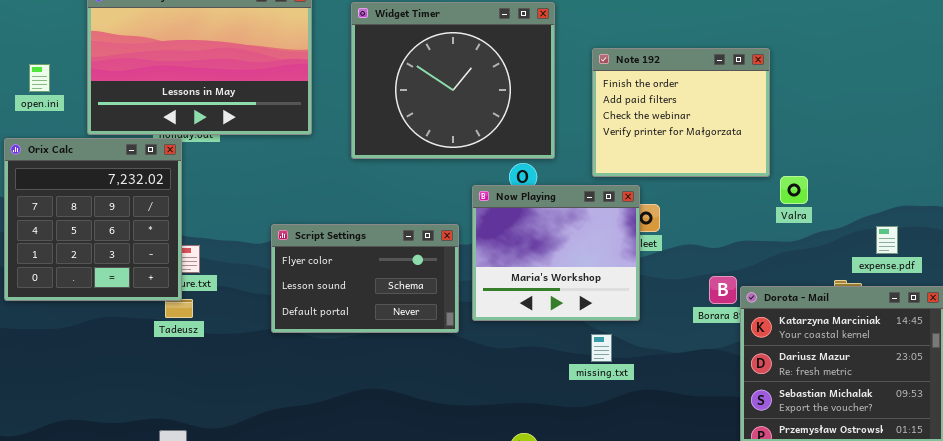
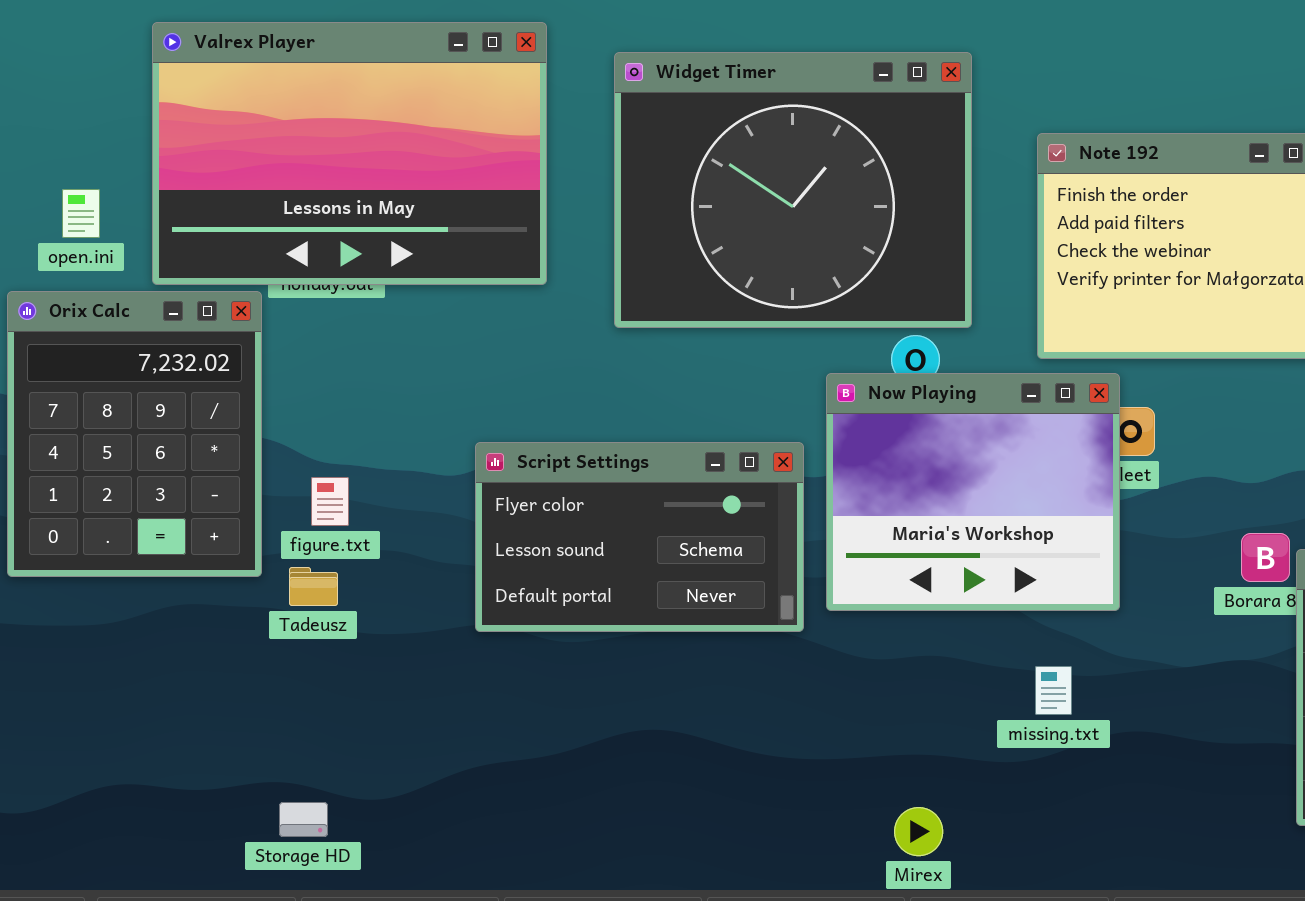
open.ini: [29,64,50,92] -> [62,189,100,238], moved
Orix Calc: [4,138,182,301] -> [7,291,262,577], resized
missing.txt: [591,334,612,362] -> [1035,666,1072,715], moved

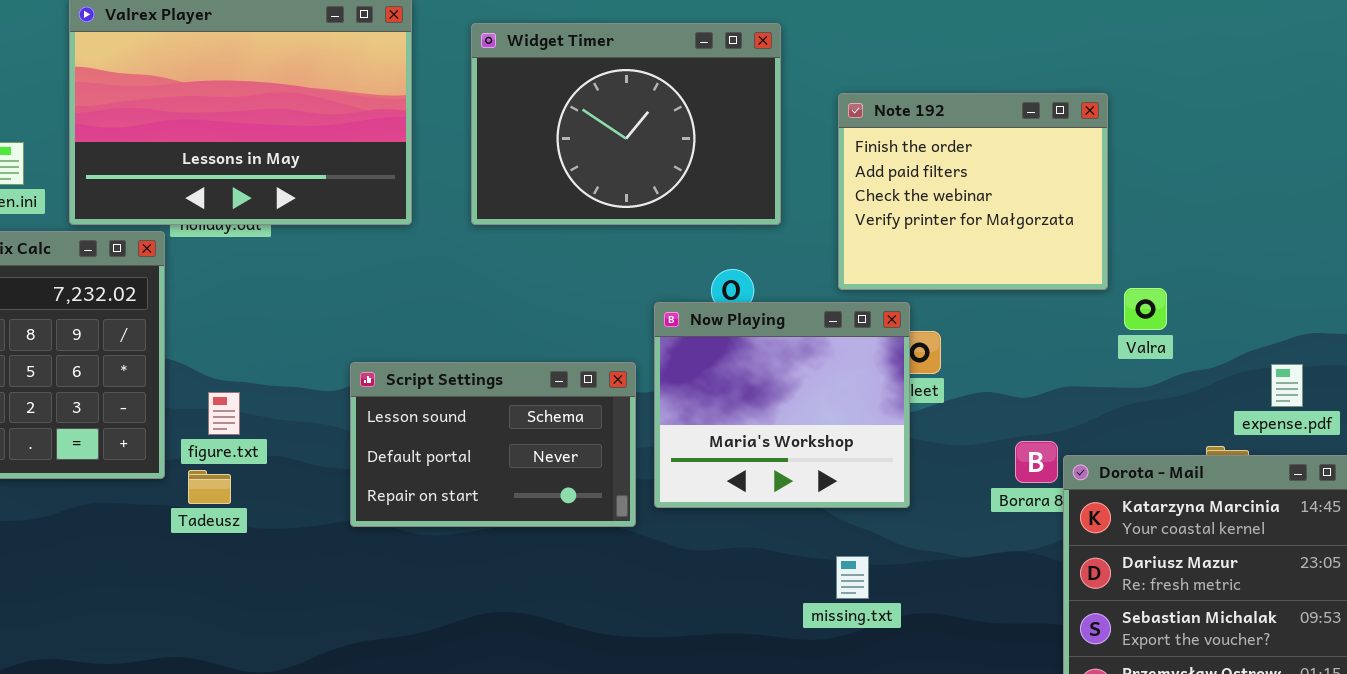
Widget Timer: [614,52,972,328] -> [471,23,781,225], resized
Script Settings: [475,442,804,632] -> [350,362,636,527], scrolled down 1 row

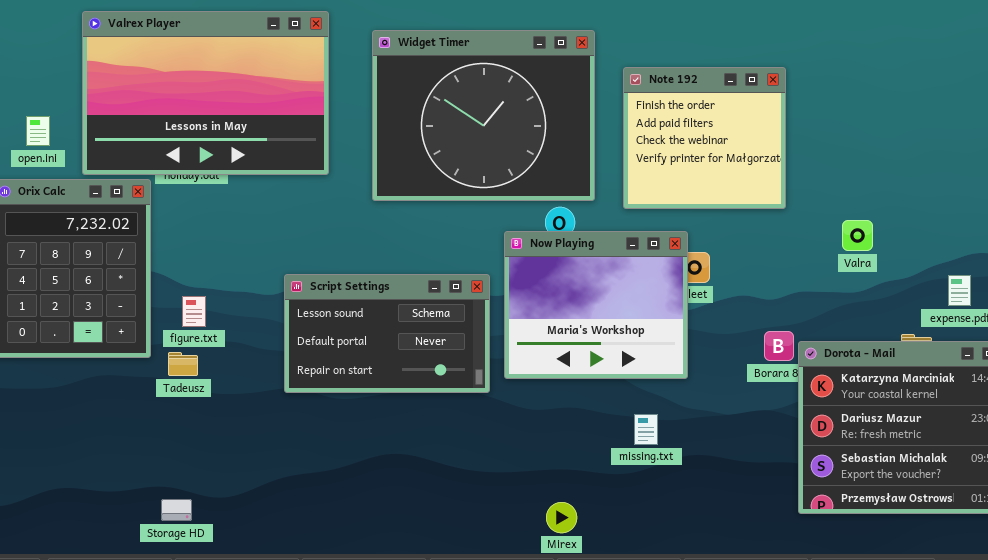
Widget Timer: [471,23,781,225] -> [372,30,595,201], resized
Note 192: [838,93,1108,290] -> [623,67,786,209], moved, resized

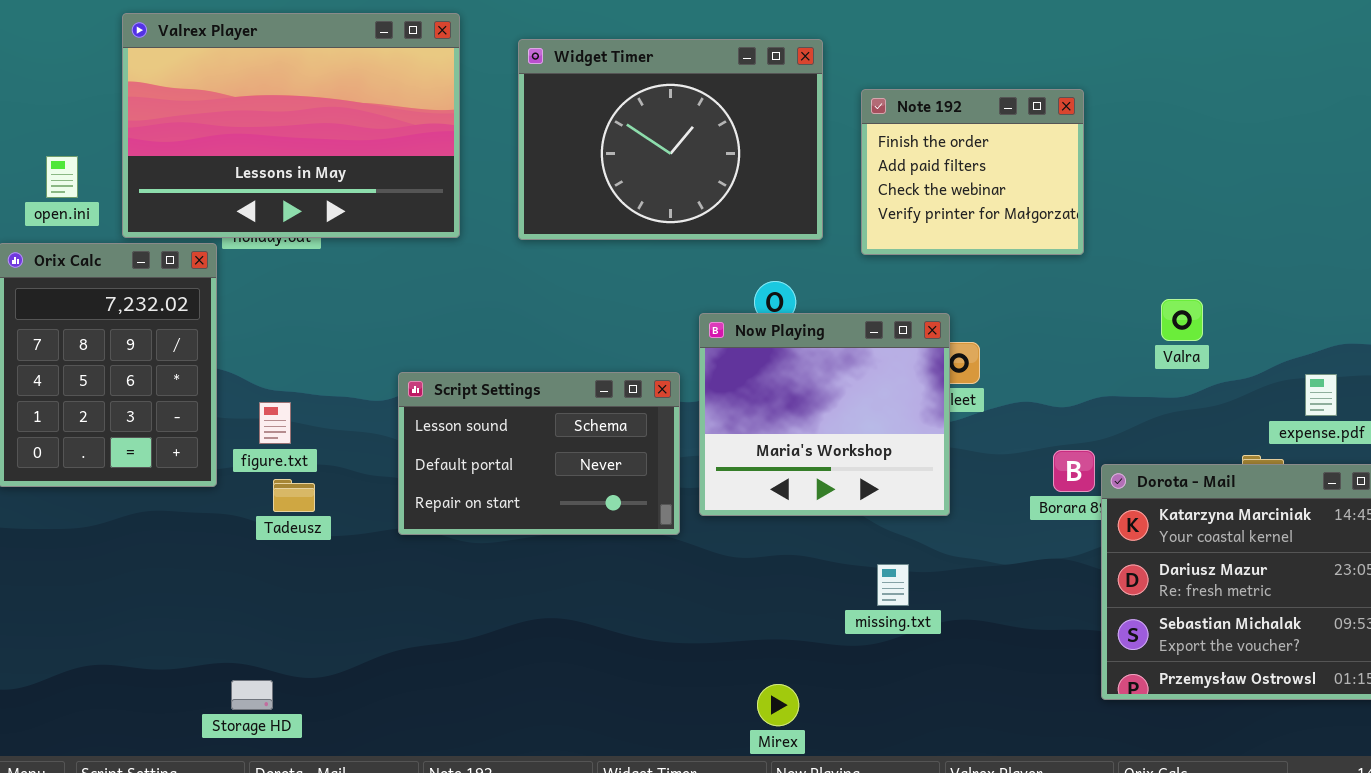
Widget Timer: [372,30,595,201] -> [518,39,823,240], resized
Note 192: [623,67,786,209] -> [861,89,1084,255], resized
Tadeusz: [168,352,198,376] -> [273,479,315,512], moved

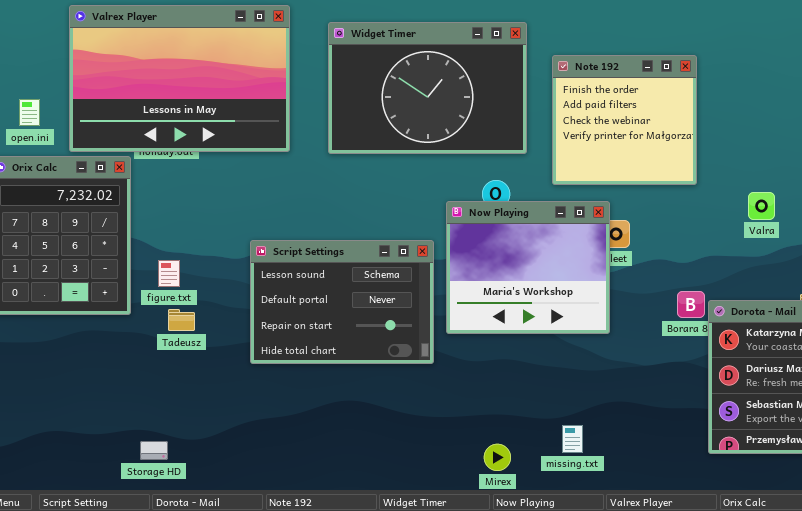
Note 192: [861,89,1084,255] -> [552,55,697,185], resized
Script Settings: [398,372,680,535] -> [250,240,434,364], resized
missing.txt: [877,564,909,606] -> [562,425,583,453], moved

